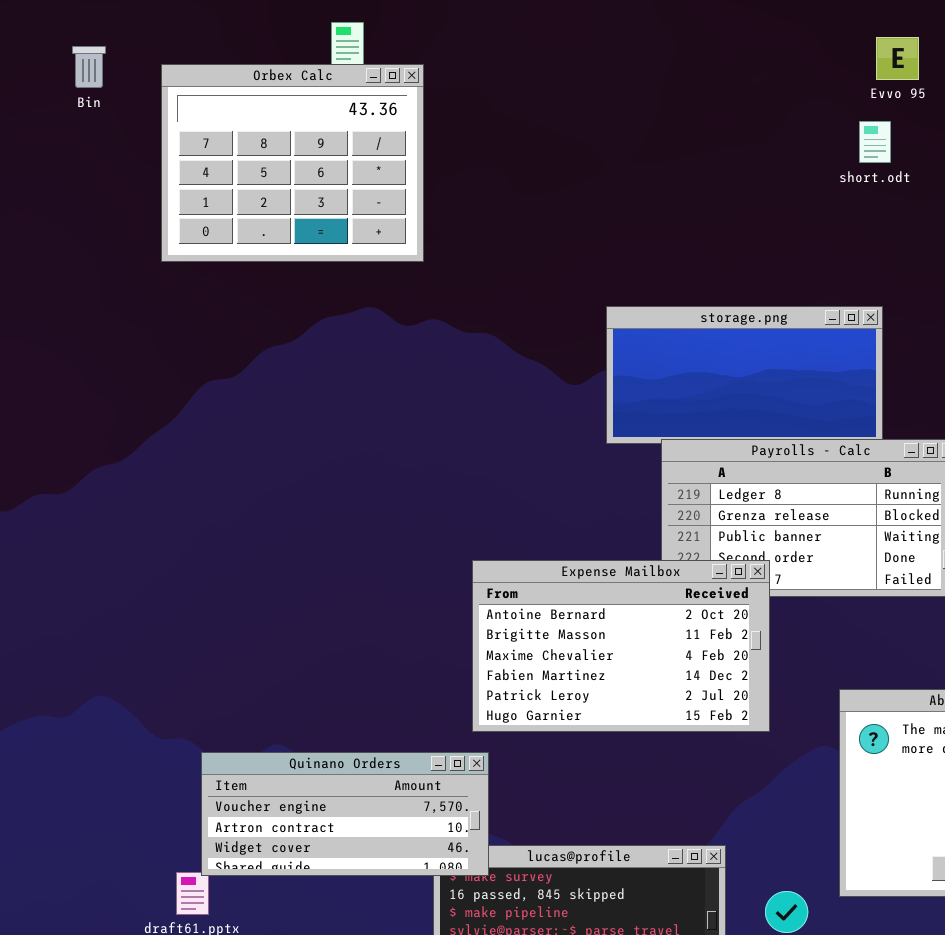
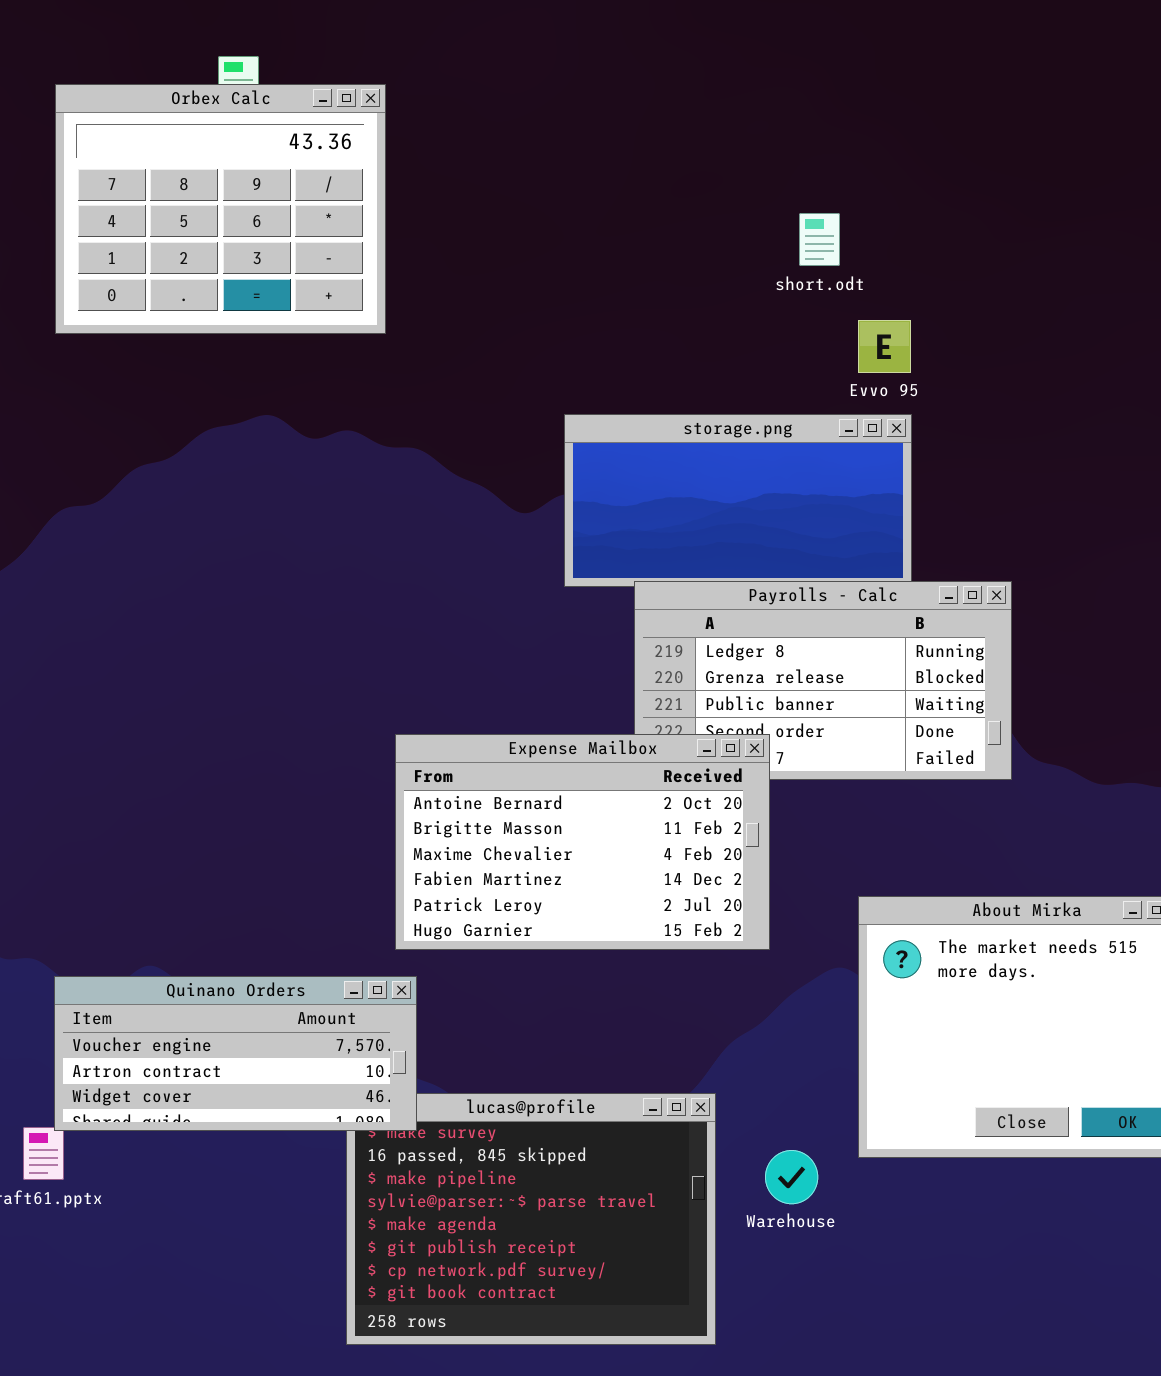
Evvo 95: [876,37,919,80] -> [858,320,911,373], moved
Orbex Calc: [161,64,424,262] -> [55,84,386,334], moved
short.odt: [859,121,891,163] -> [799,213,840,266], moved

